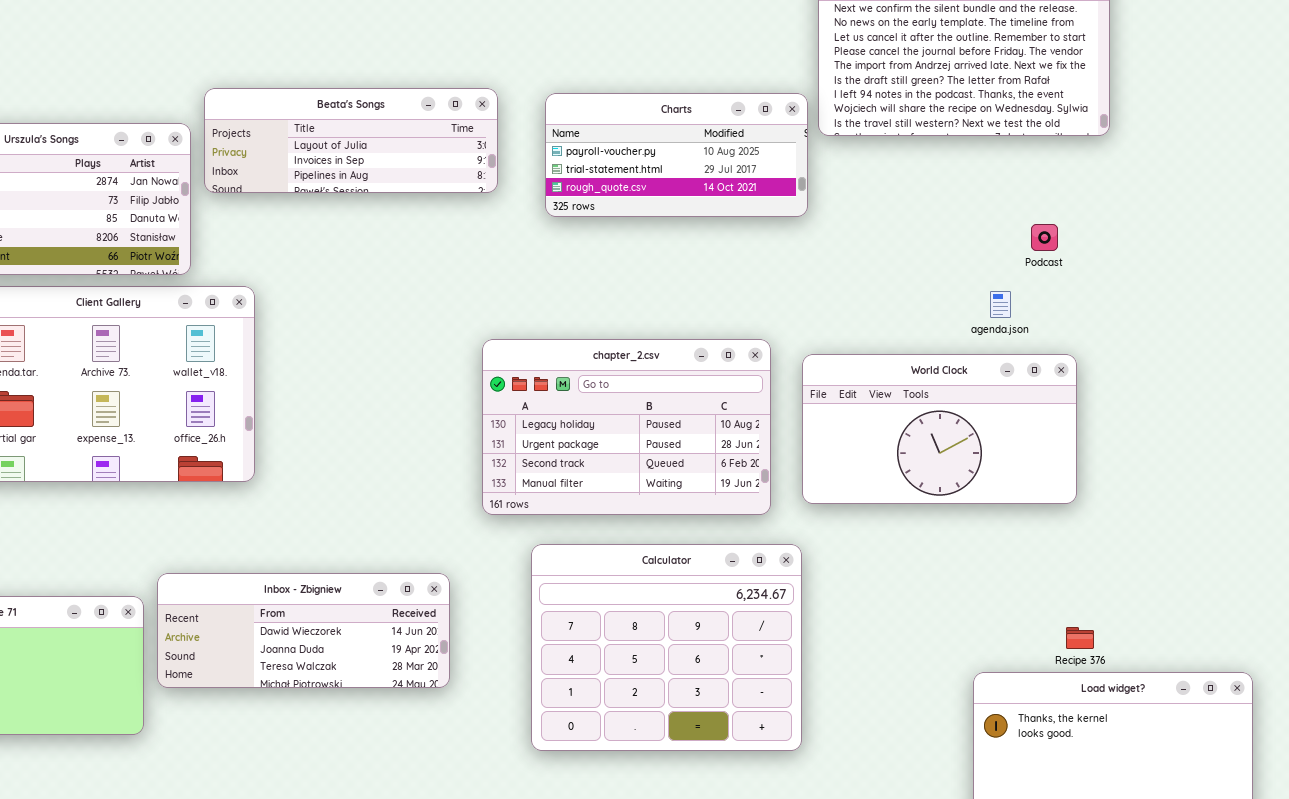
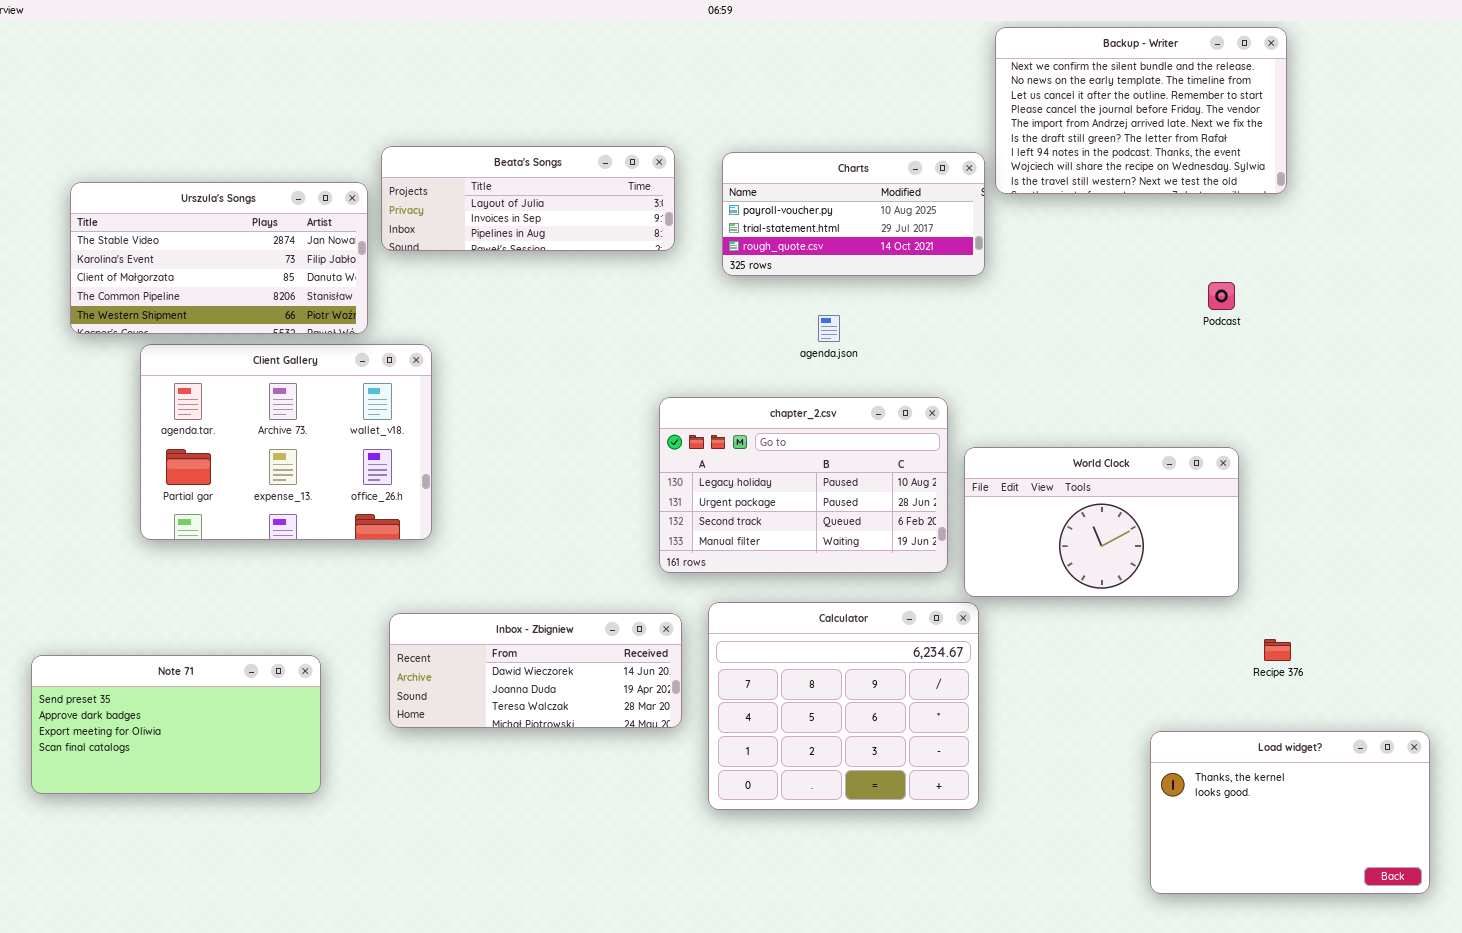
agenda.json: [990,291,1011,318] -> [818,315,840,342], moved
World Clock: [802,354,1077,504] -> [964,447,1239,597], moved
Inbox - Zbigniew: [157,573,450,688] -> [389,613,682,728], moved
Recipe 376: [1066,627,1094,649] -> [1264,639,1291,661], moved

